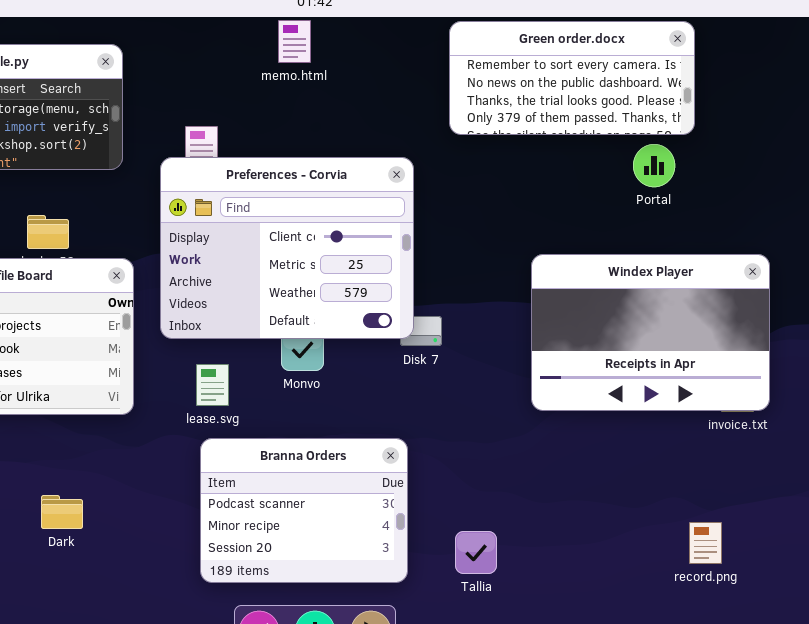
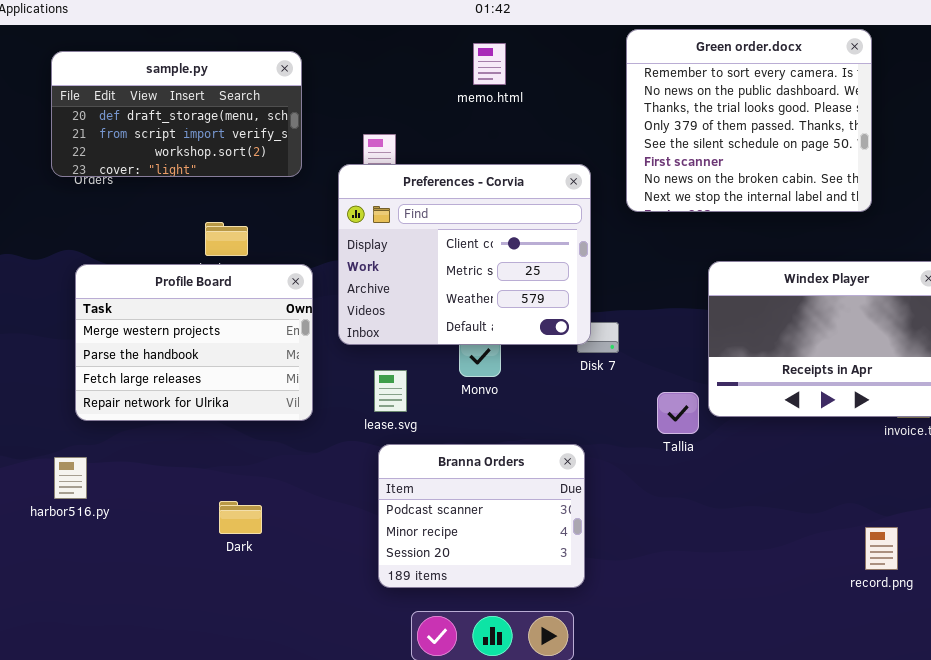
memo.html: [278,20,311,63] -> [473,43,506,85], moved
Green order.docx: [449,21,695,135] -> [626,29,872,212], resized
Tallia: [455,531,497,574] -> [657,392,699,434], moved

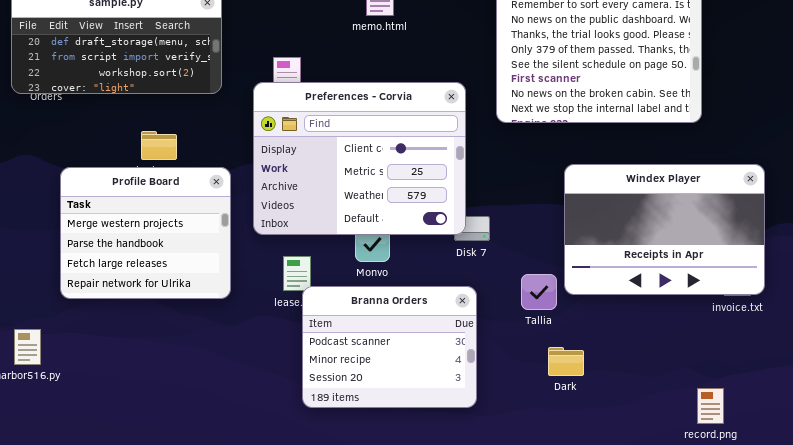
Profile Board: [75,264,313,421] -> [60,167,231,299], resized
Branna Orders: [378,444,585,588] -> [302,286,477,408], moved
Dark: [219,501,262,534] -> [548,347,584,376], moved

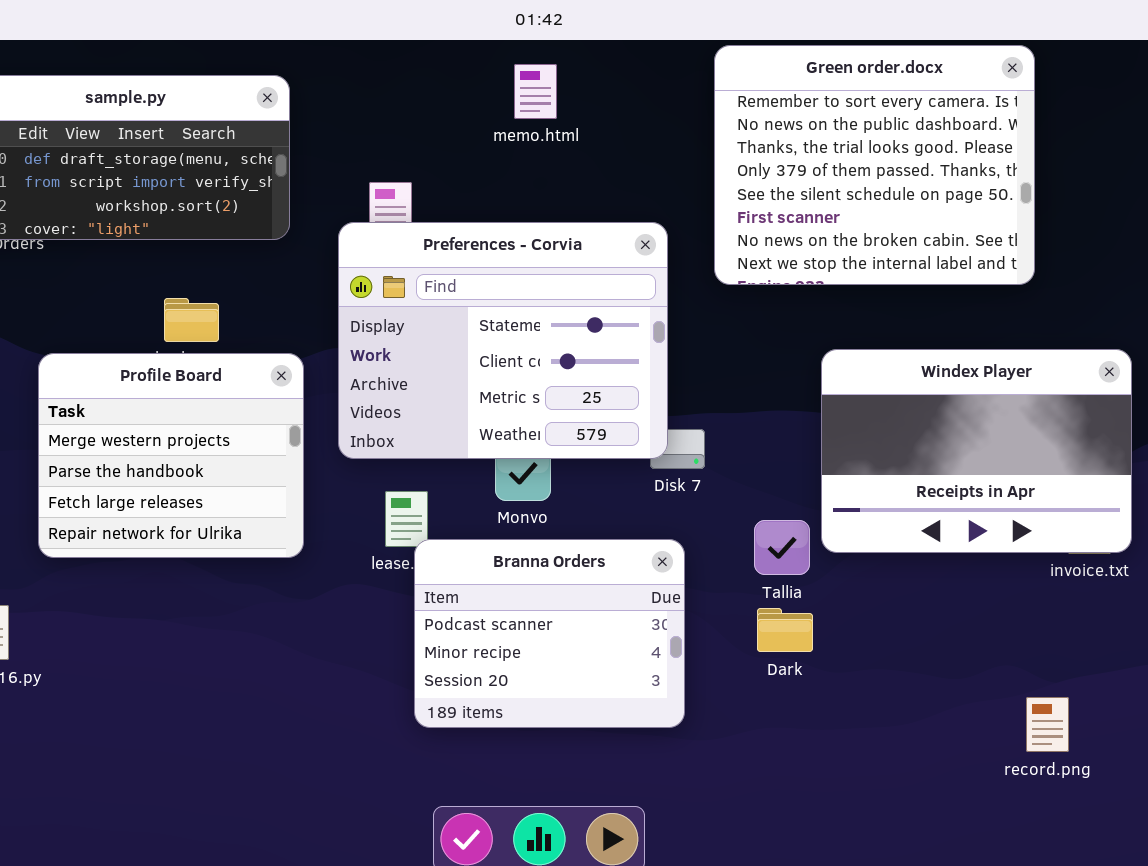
Preferences - Corvia: [253,82,466,235] -> [338,222,668,459], scrolled up 1 row
Dark: [548,347,584,376] -> [757,608,813,652], moved

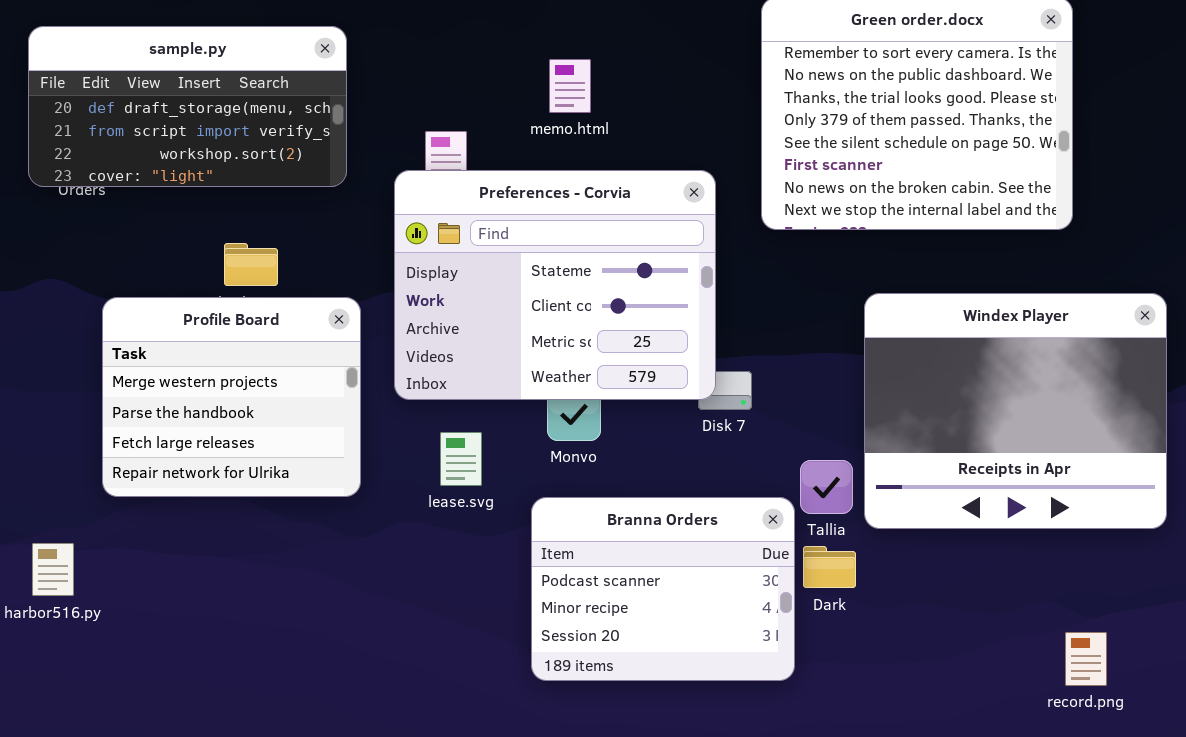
memo.html: [514,64,557,119] -> [549,59,591,113], moved
Windex Player: [821,349,1132,553] -> [864,293,1167,529], resized
Branna Orders: [414,539,685,728] -> [531,497,795,681], moved

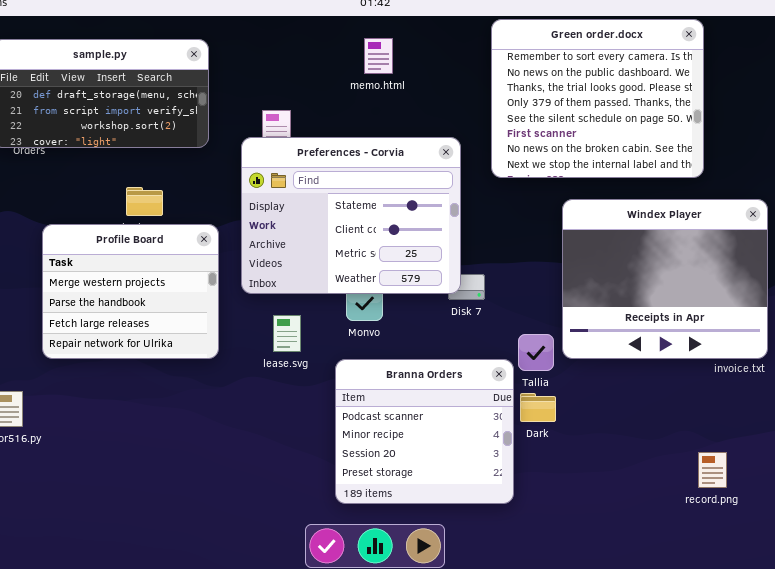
memo.html: [549,59,591,113] -> [364,38,393,74], moved
Windex Player: [864,293,1167,529] -> [562,199,768,359], moved
Branna Orders: [531,497,795,681] -> [335,359,514,504], resized

